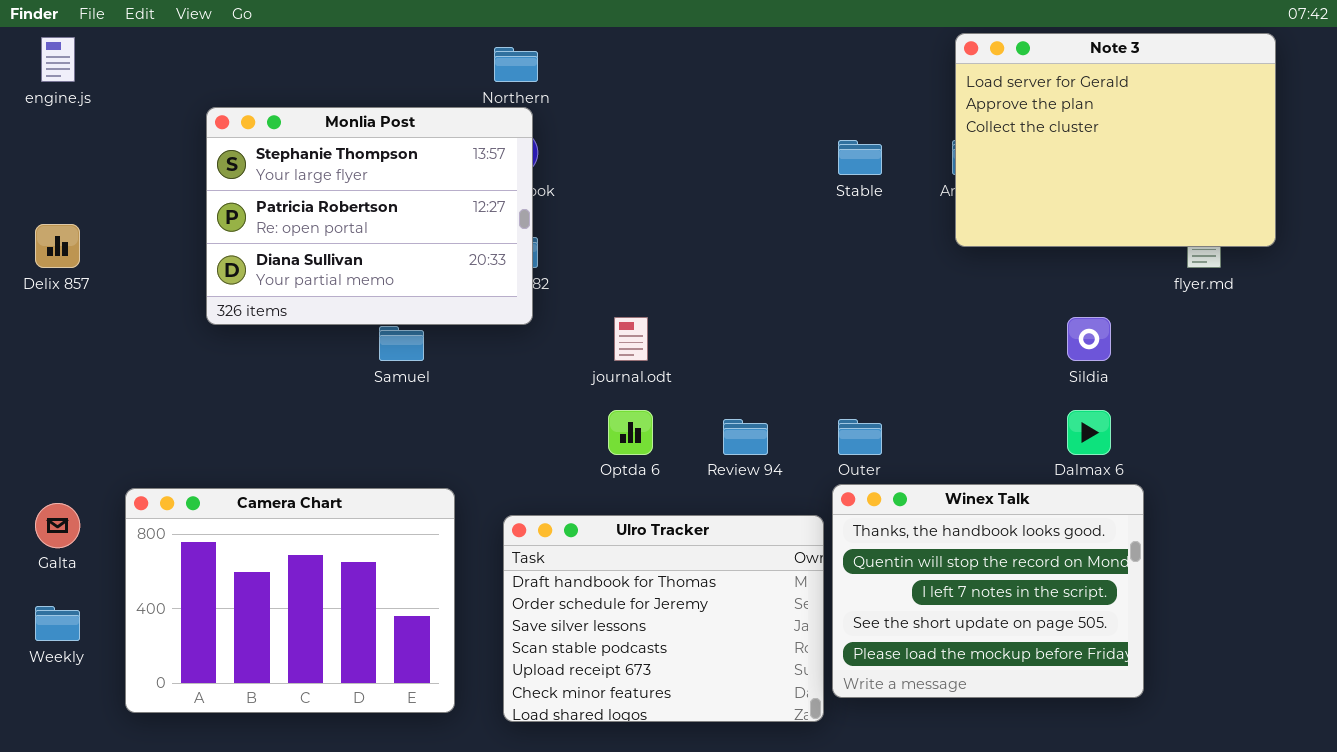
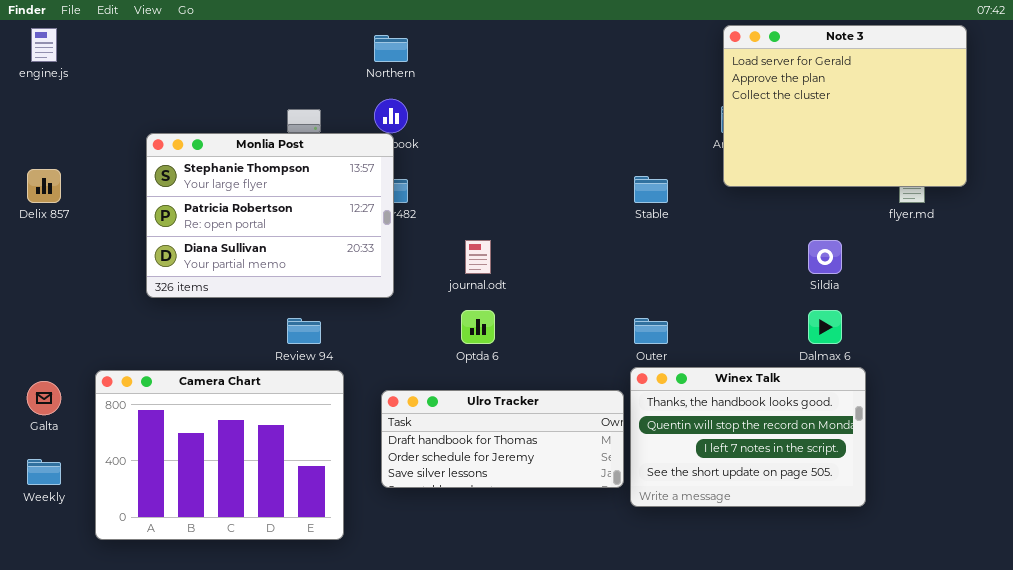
Monlia Post: [206,107,533,325] -> [146,133,394,298], moved
Stable: [838,140,882,175] -> [634,176,668,203], moved
Review 94: [723,419,768,455] -> [287,318,321,344], moved
Winex Talk: [832,484,1144,698] -> [630,367,866,507], resized
Ulro Tracker: [503,515,824,722] -> [381,390,624,488], resized

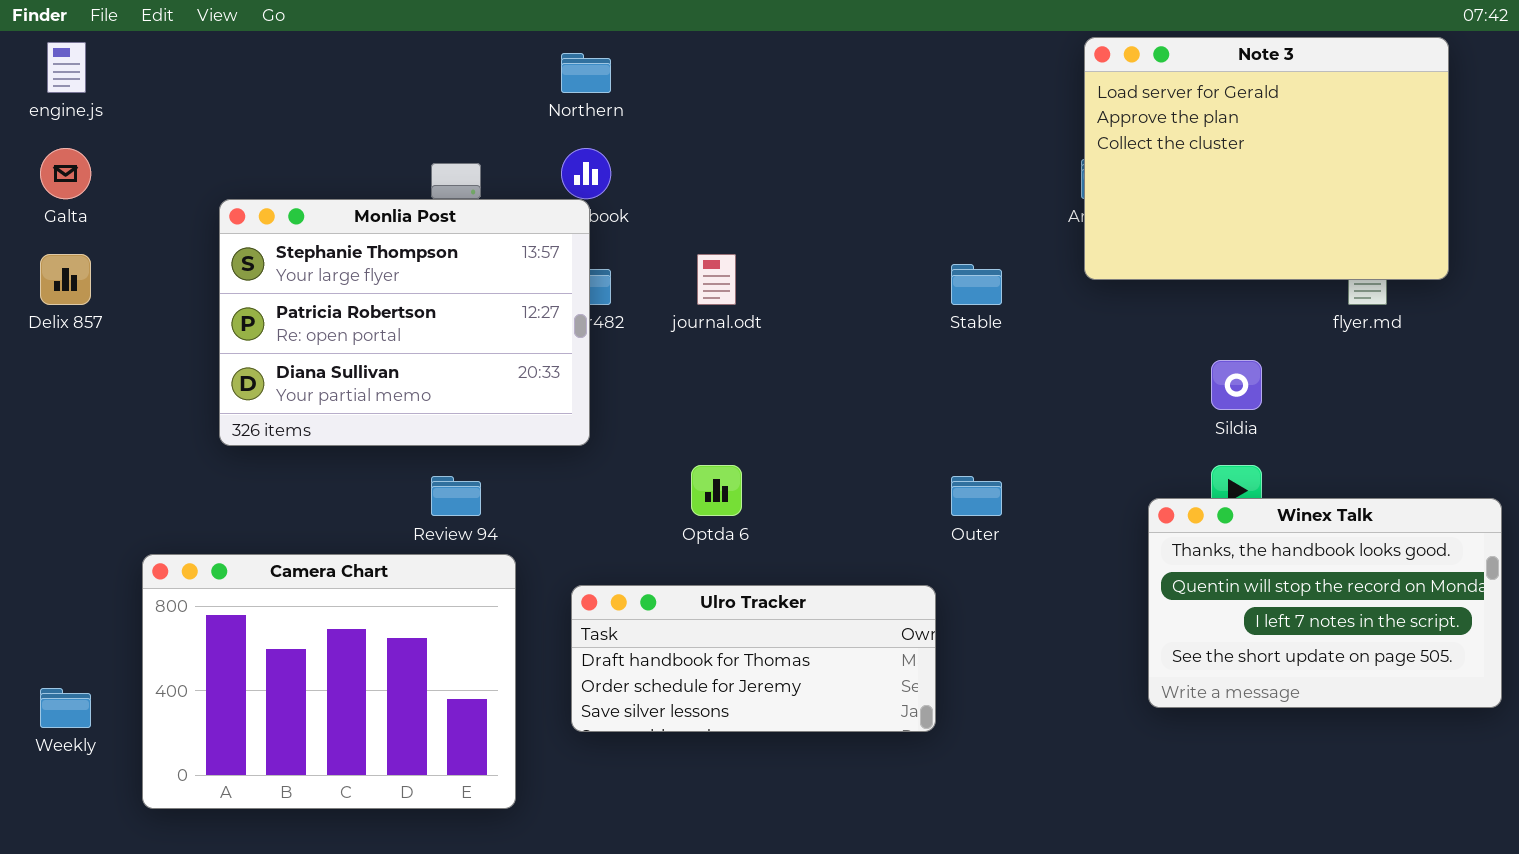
journal.odt: [465,240,491,274] -> [697,254,736,305], moved
Winex Talk: [630,367,866,507] -> [1148,498,1502,708], moved
Galta: [27,381,61,415] -> [40,148,91,199], moved

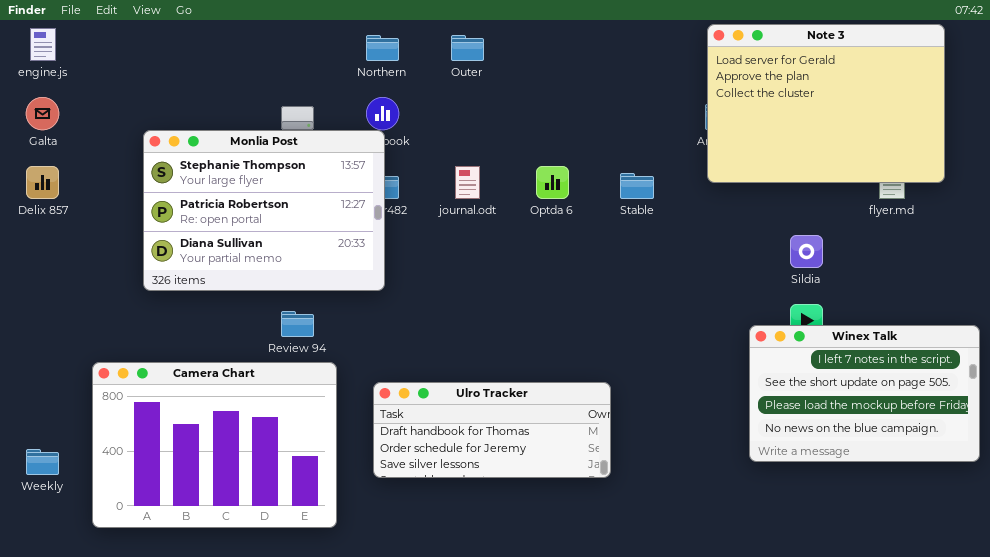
Optda 6: [691,465,742,516] -> [536,166,569,199], moved
Outer: [951,476,1002,516] -> [451,35,484,61], moved
Winex Talk: [1148,498,1502,708] -> [749,325,980,462], scrolled down 2 rows

